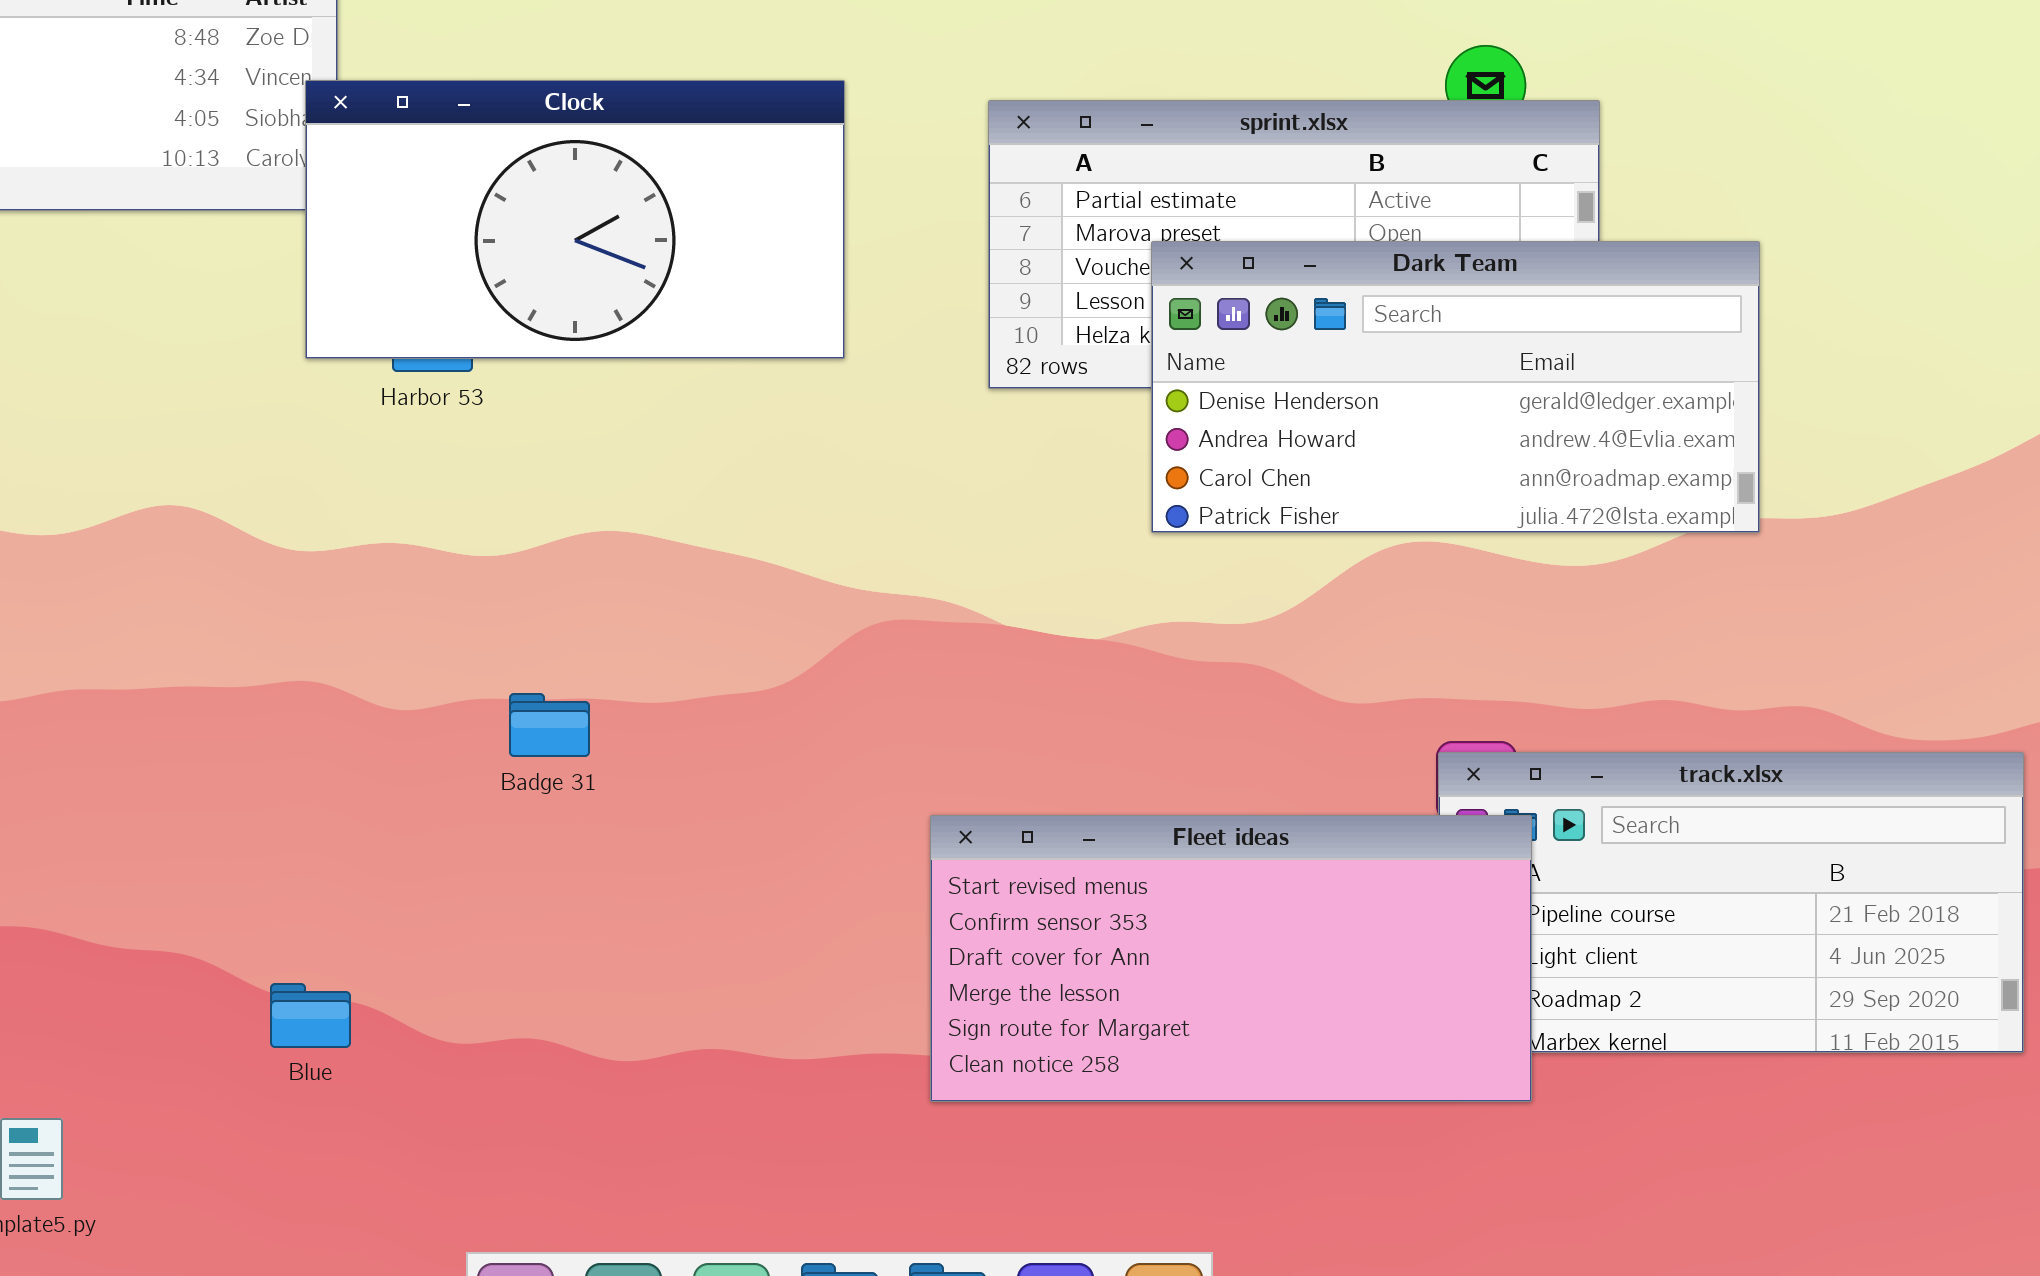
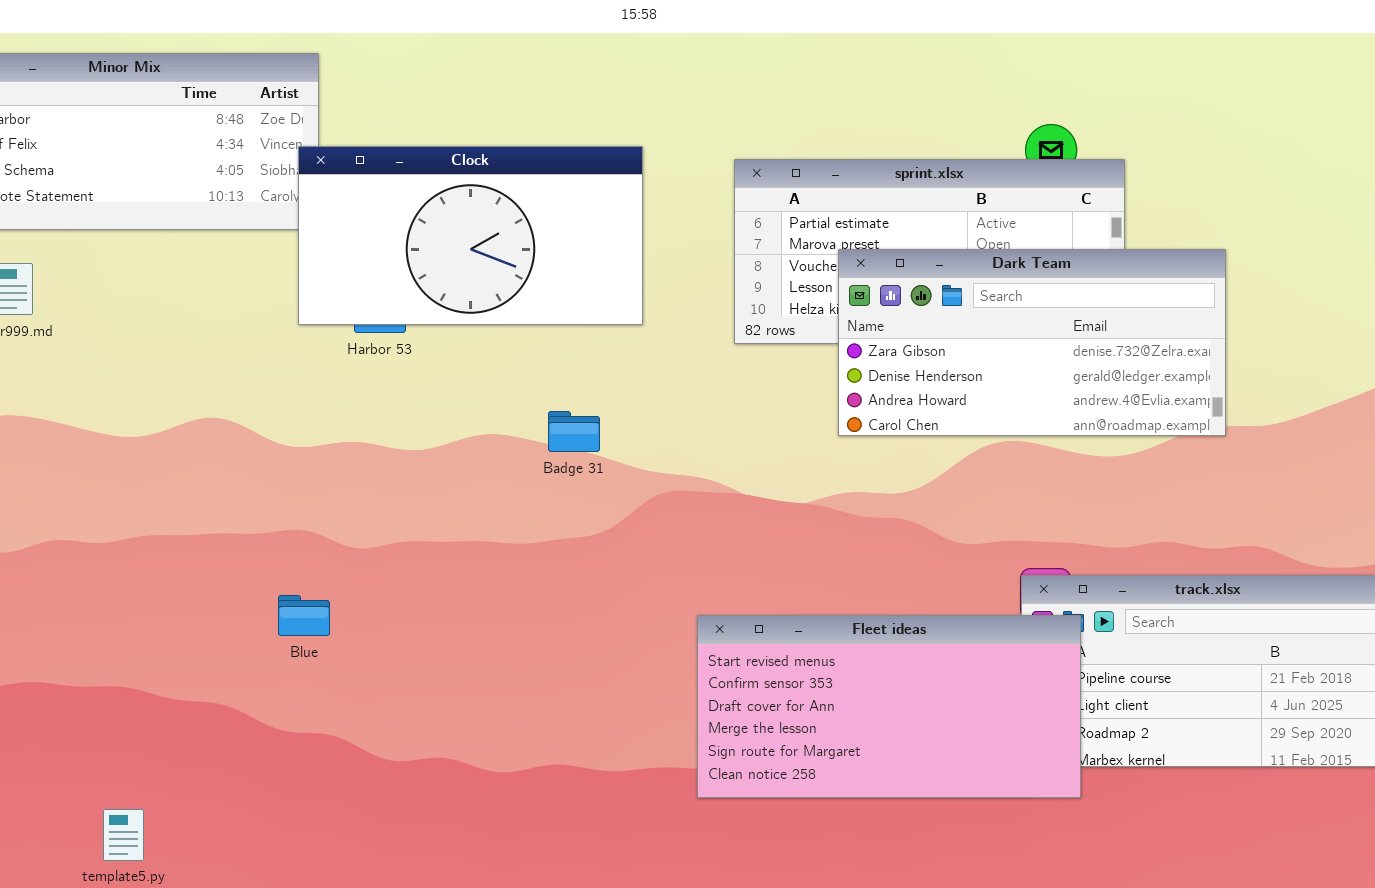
Dark Team: [1151,241,1760,533] -> [838,249,1226,436], scrolled up 1 row
Badge 31: [509,693,590,757] -> [548,411,600,452], moved
Blue: [270,983,351,1048] -> [278,595,330,636], moved

